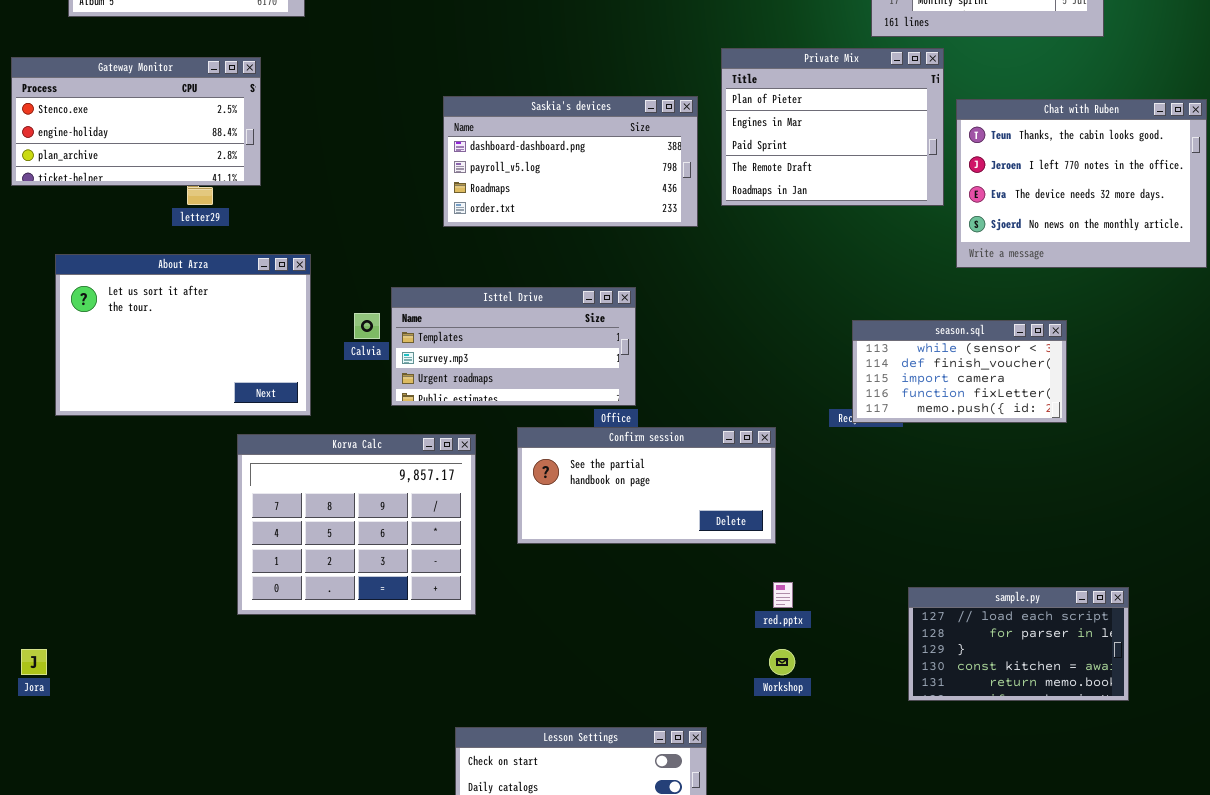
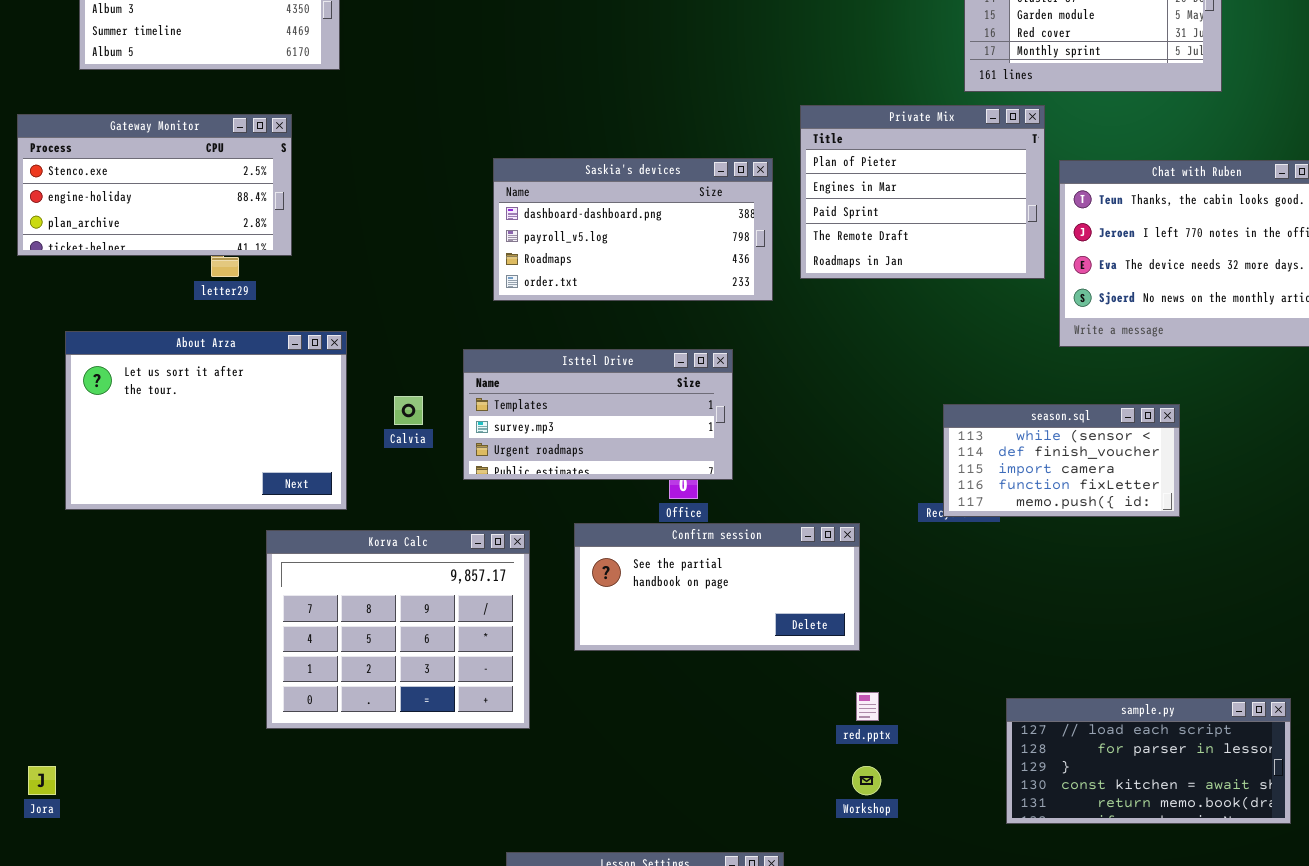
Isttel Drive: [391,287,636,406] -> [463,349,733,480], moved
sample.py: [908,587,1129,701] -> [1006,698,1291,824], resized

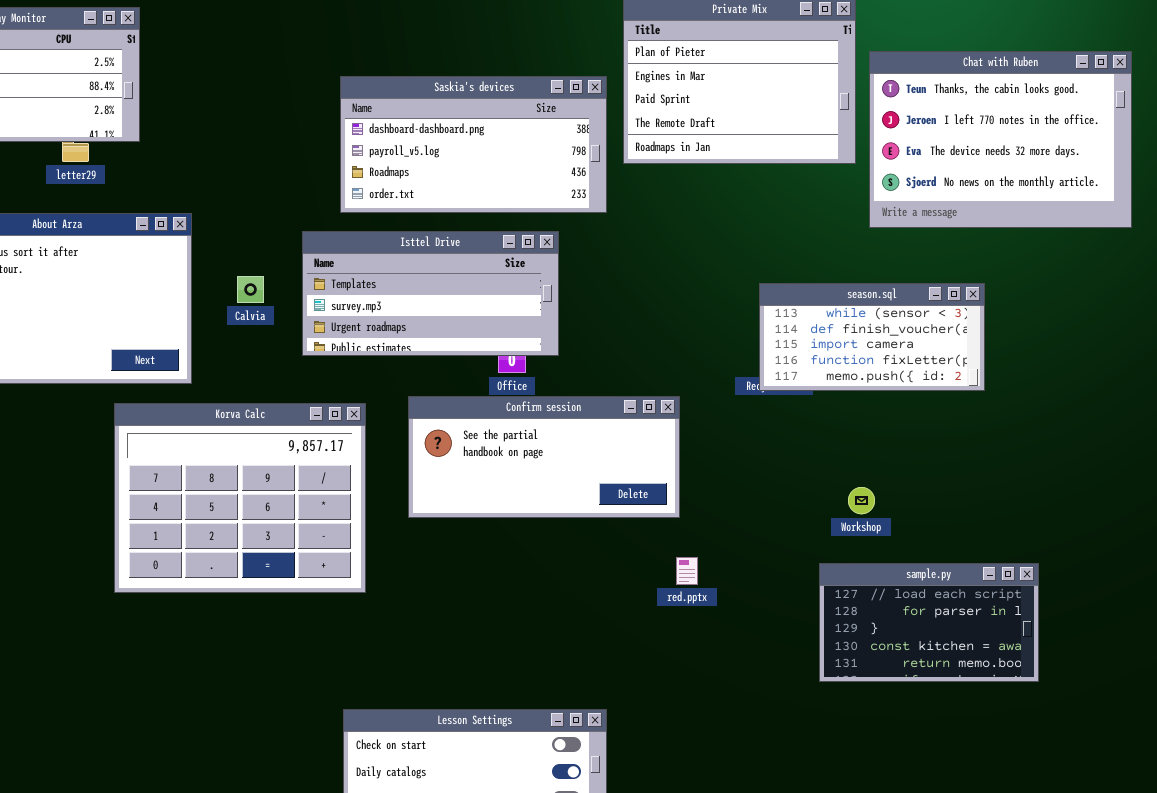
Saskia's devices: [493,158,773,301] -> [340,76,607,213], moved
sample.py: [1006,698,1291,824] -> [819,563,1039,682], resized
Workshop: [852,766,881,795] -> [848,487,875,514], moved

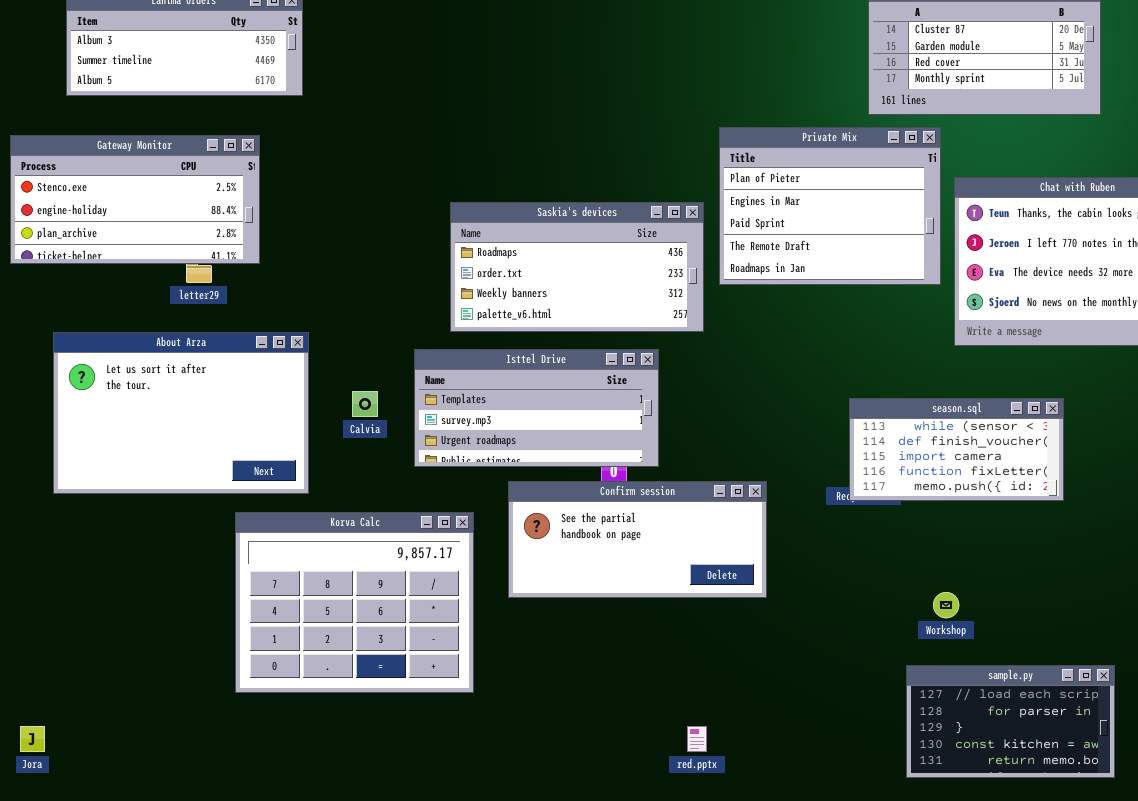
Saskia's devices: [340,76,607,213] -> [450,202,704,332], scrolled down 2 rows
Confirm session: [408,396,680,518] -> [508,481,767,598], moved
red.pptx: [676,557,698,585] -> [687,726,707,752], moved

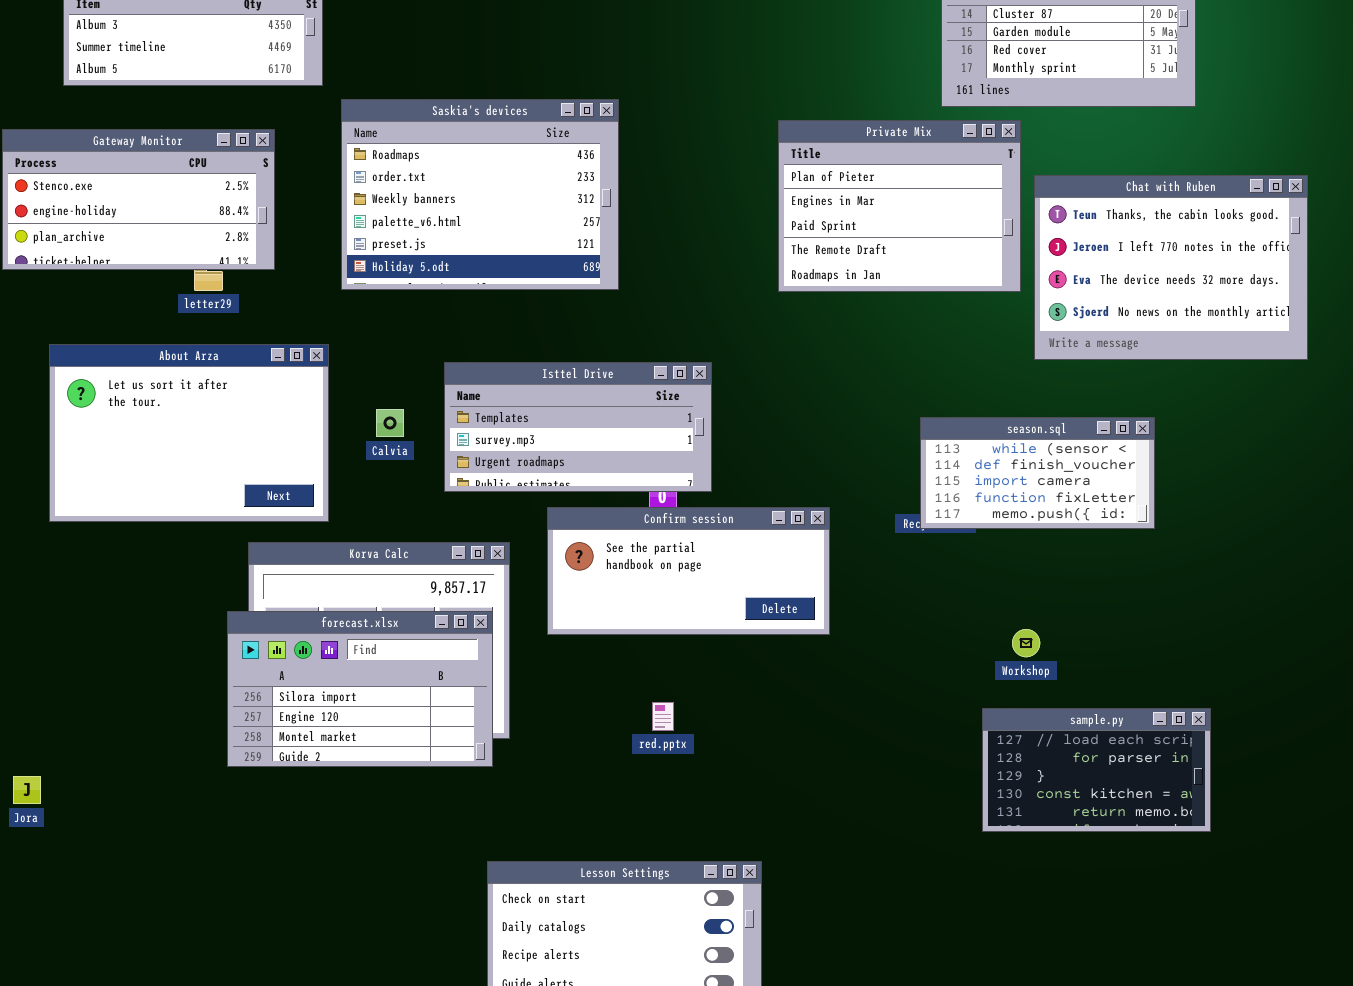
Saskia's devices: [450,202,704,332] -> [341,99,619,290], moved, resized
forecast.xlsx: none -> [227,611,493,767], opened
red.pptx: [687,726,707,752] -> [652,702,674,731], moved

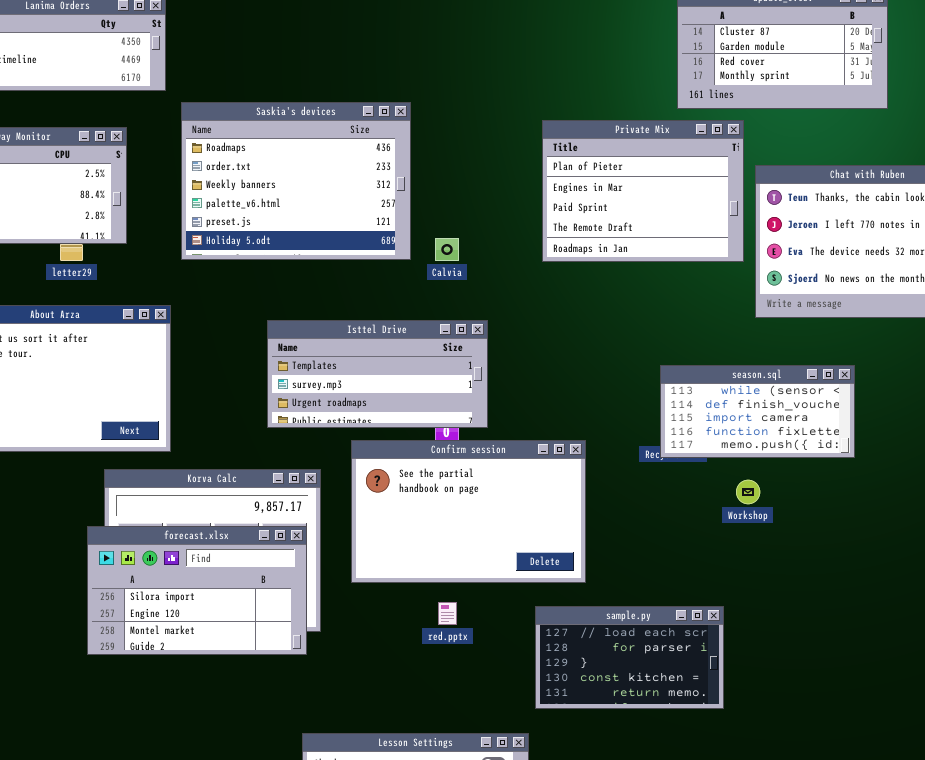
Calvia: [376,409,404,437] -> [435,238,459,261], moved
Confirm session: [547,507,830,635] -> [351,440,586,583], resized
Workshop: [1012,629,1040,657] -> [736,480,760,504], moved
sample.py: [982,708,1211,832] -> [535,606,724,709], moved

